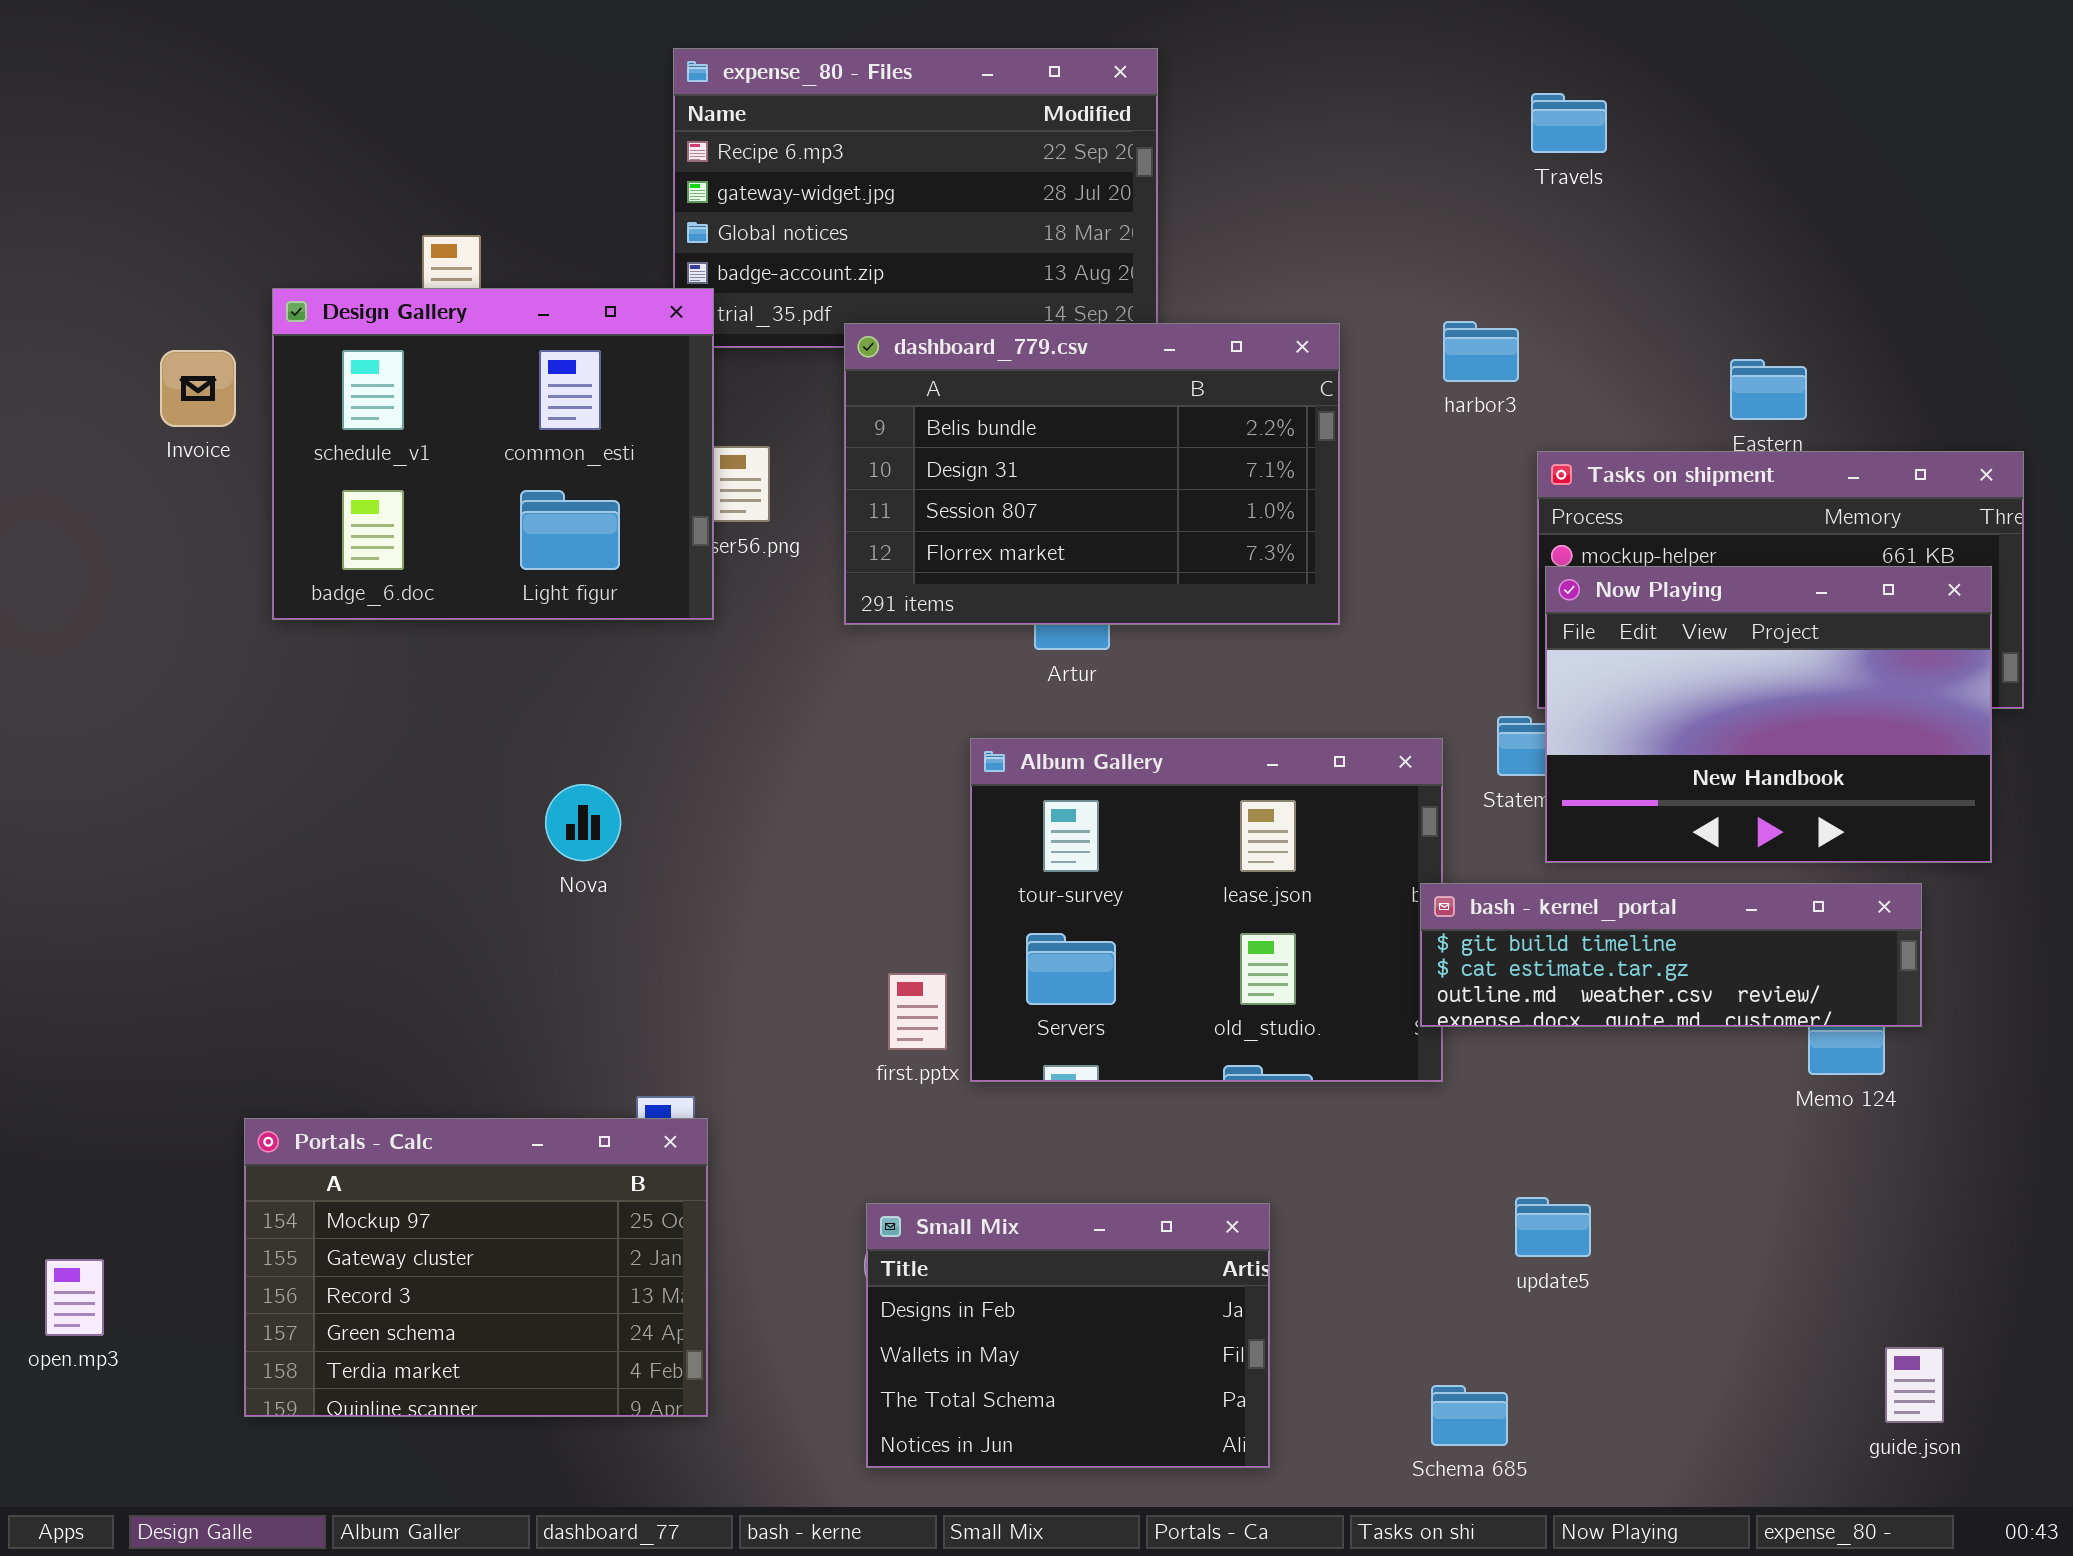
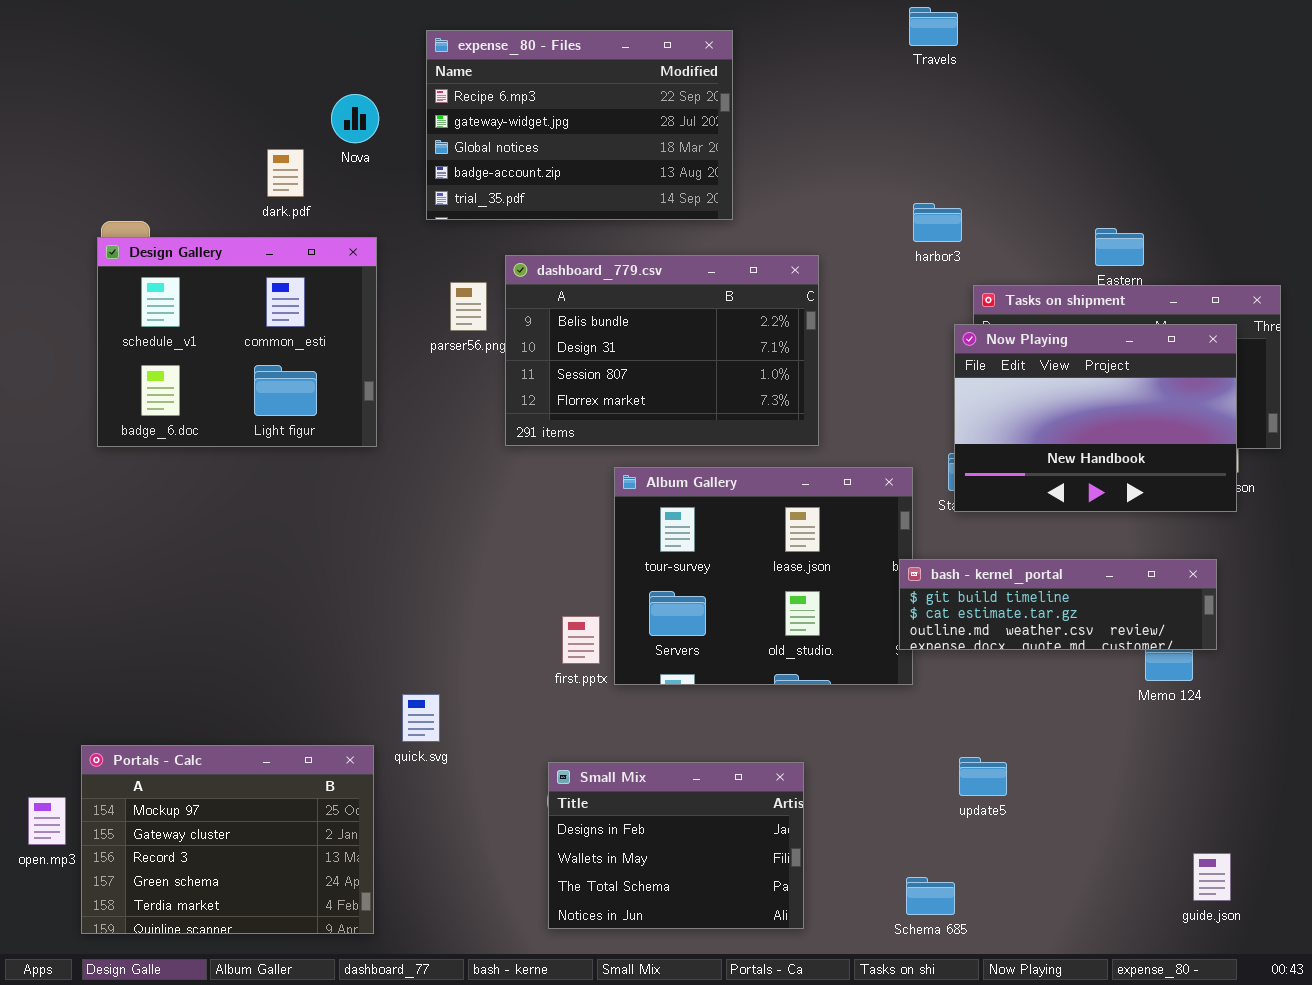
Travels: [1531,93,1607,153] -> [909,7,958,46], moved
Design Gallery: [272,288,714,620] -> [97,237,377,447], moved
dashboard_779.csv: [844,323,1340,625] -> [505,255,819,446], moved
Now Playing: [1545,566,1992,863] -> [954,324,1237,512], moved
Nova: [545,784,621,861] -> [331,94,379,143], moved
Portals - Calc: [244,1118,708,1417] -> [81,745,374,934], moved

